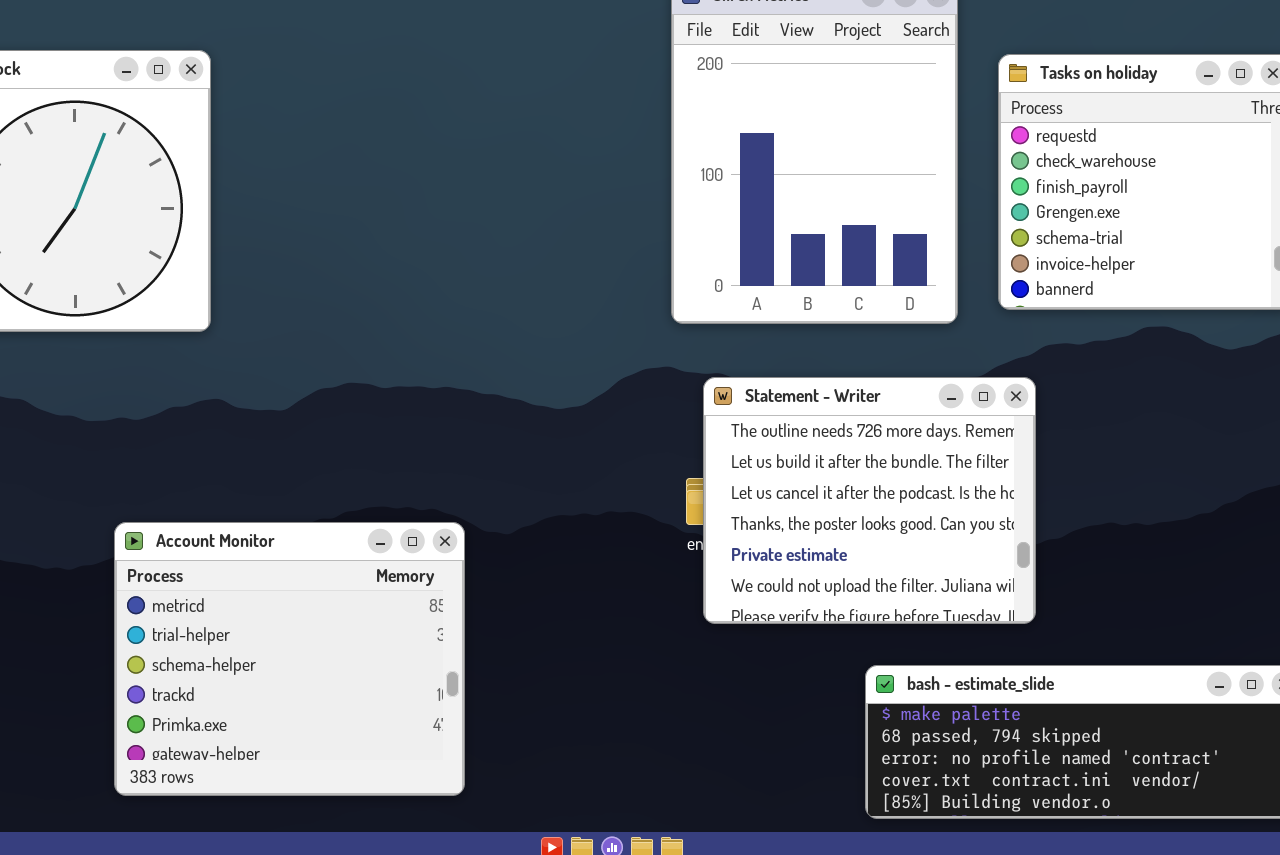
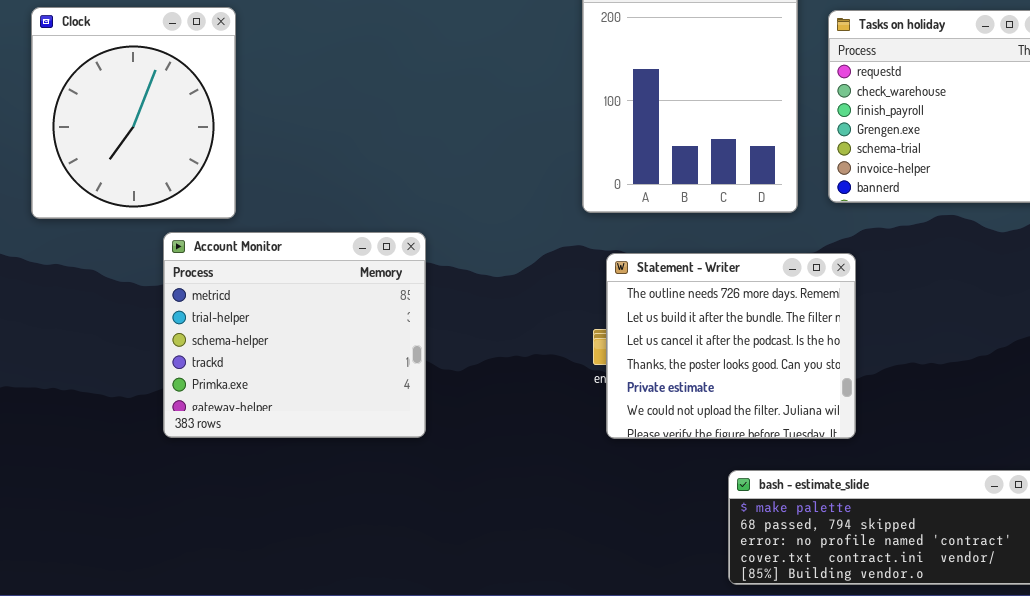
Account Monitor: [114,522,465,796] -> [163,232,426,438], moved

